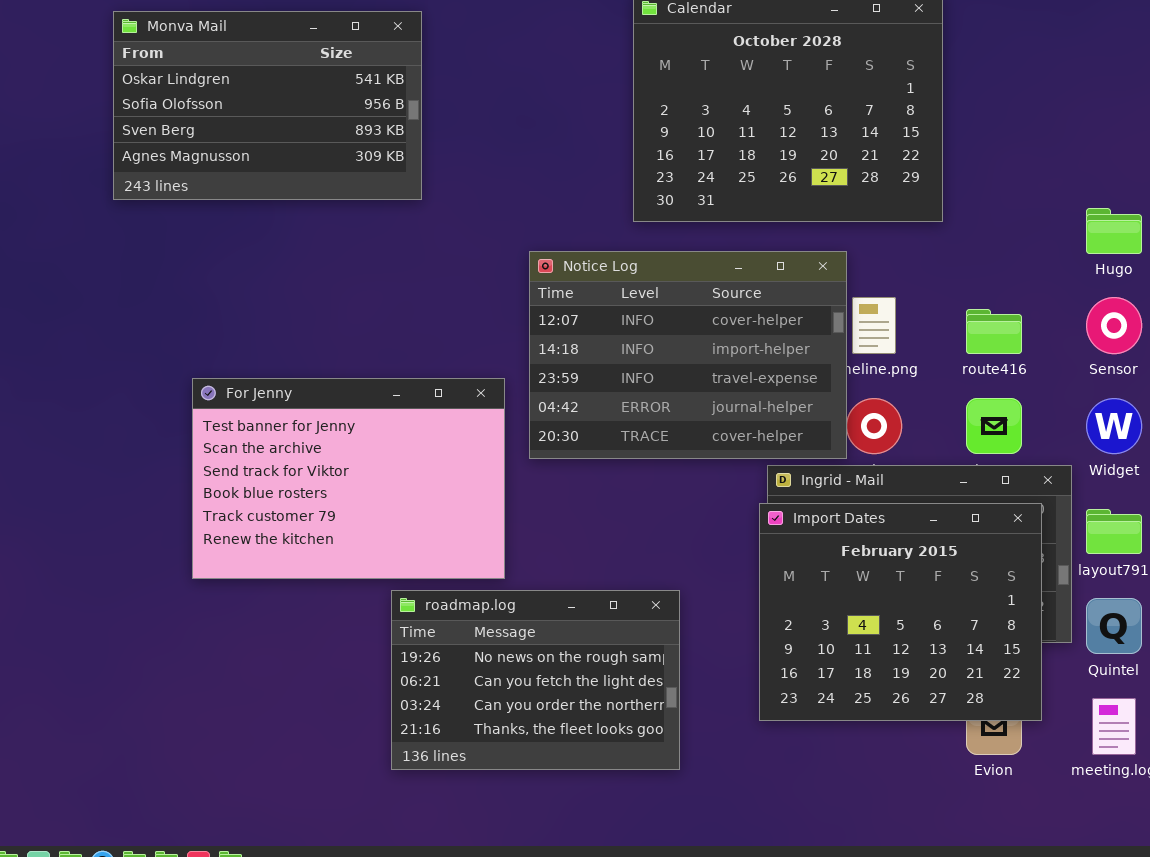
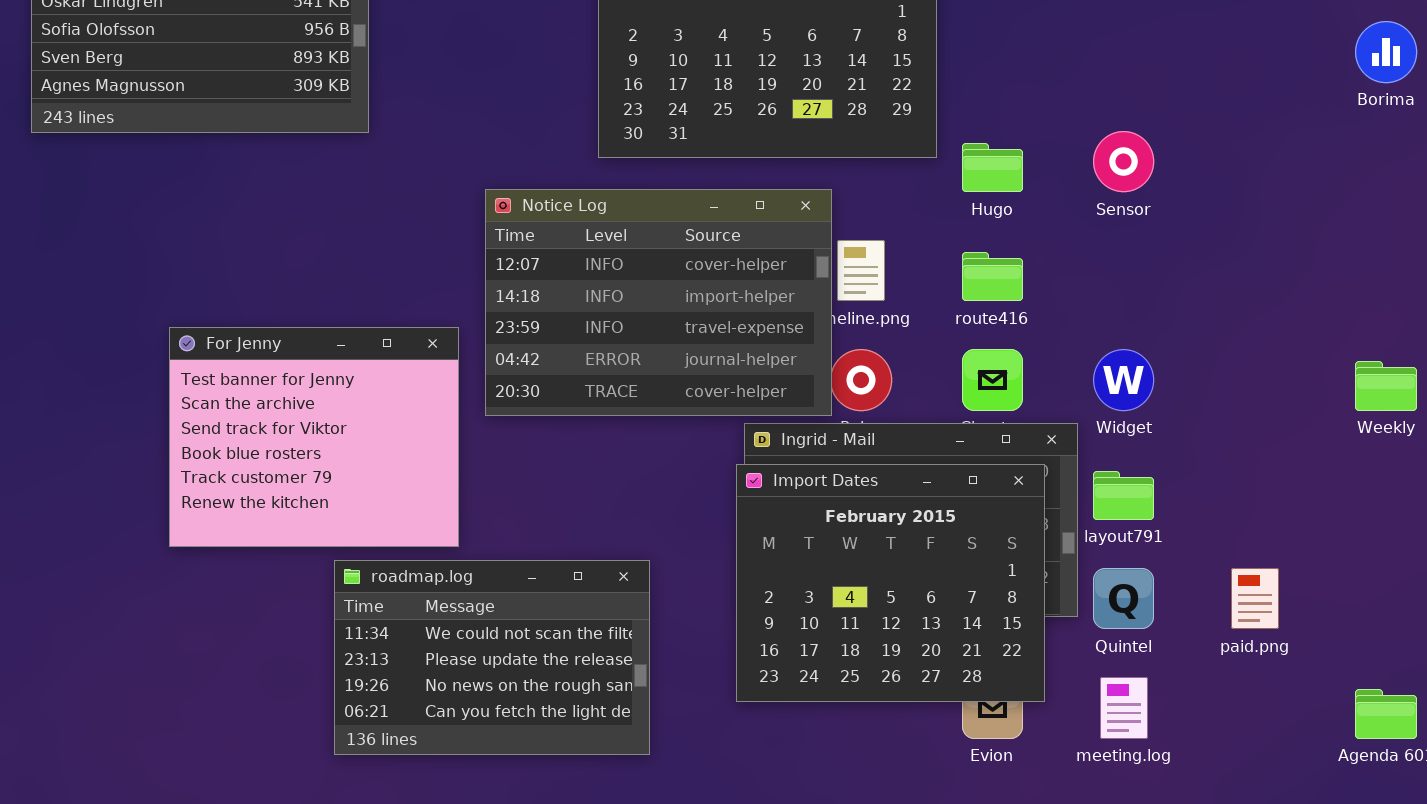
Hugo: [1086,208,1142,254] -> [962,143,1023,192], moved
Sensor: [1086,297,1142,354] -> [1093,131,1154,192], moved
For Jenny: [192,378,505,579] -> [169,327,459,547], resized
roadmap.log: [391,590,680,770] -> [334,560,650,755], scrolled up 2 rows

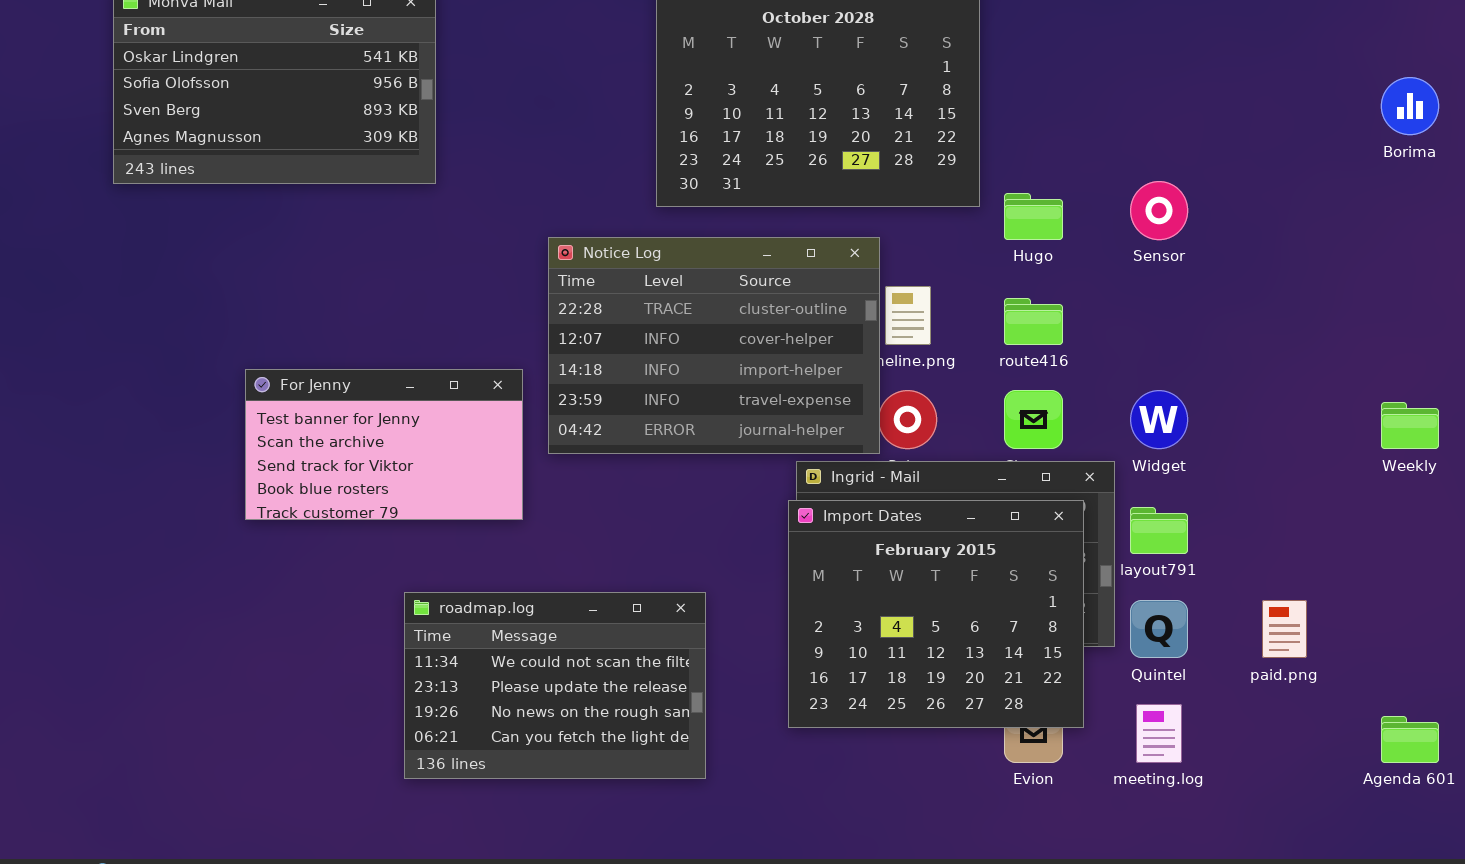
Notice Log: [485,189,832,416] -> [548,237,880,454], scrolled up 1 row
For Jenny: [169,327,459,547] -> [245,369,523,520], resized

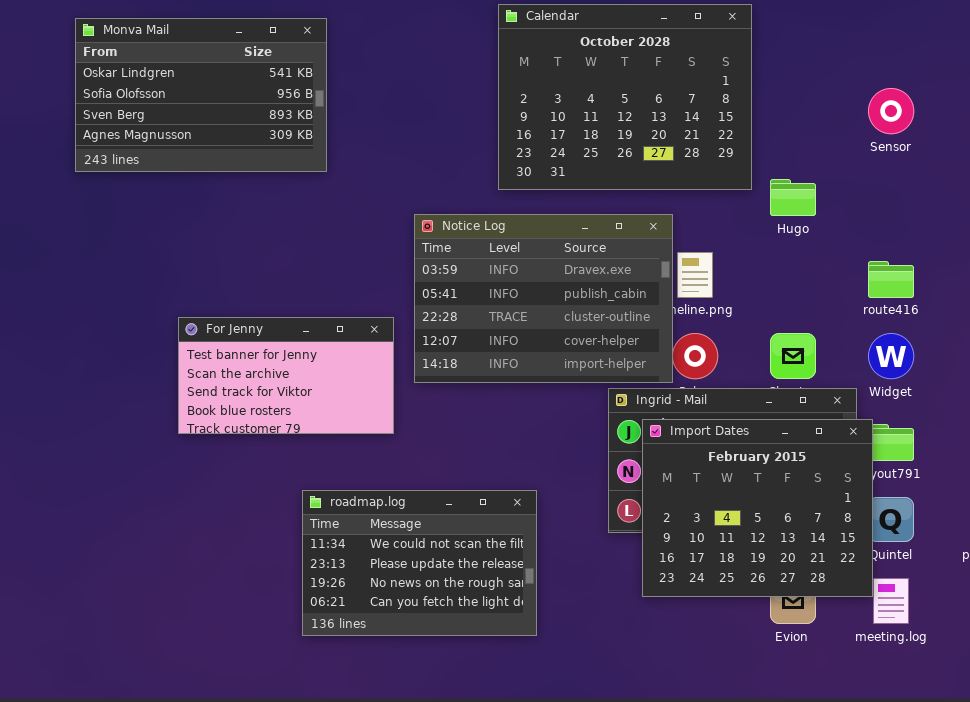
Sensor: [1130,181,1188,240] -> [868,88,914,134], moved
Notice Log: [548,237,880,454] -> [414,214,673,383], scrolled up 2 rows
route416: [1004,298,1063,345] -> [868,261,914,298], moved
Import Dates: [788,500,1084,728] -> [642,419,873,597], moved

